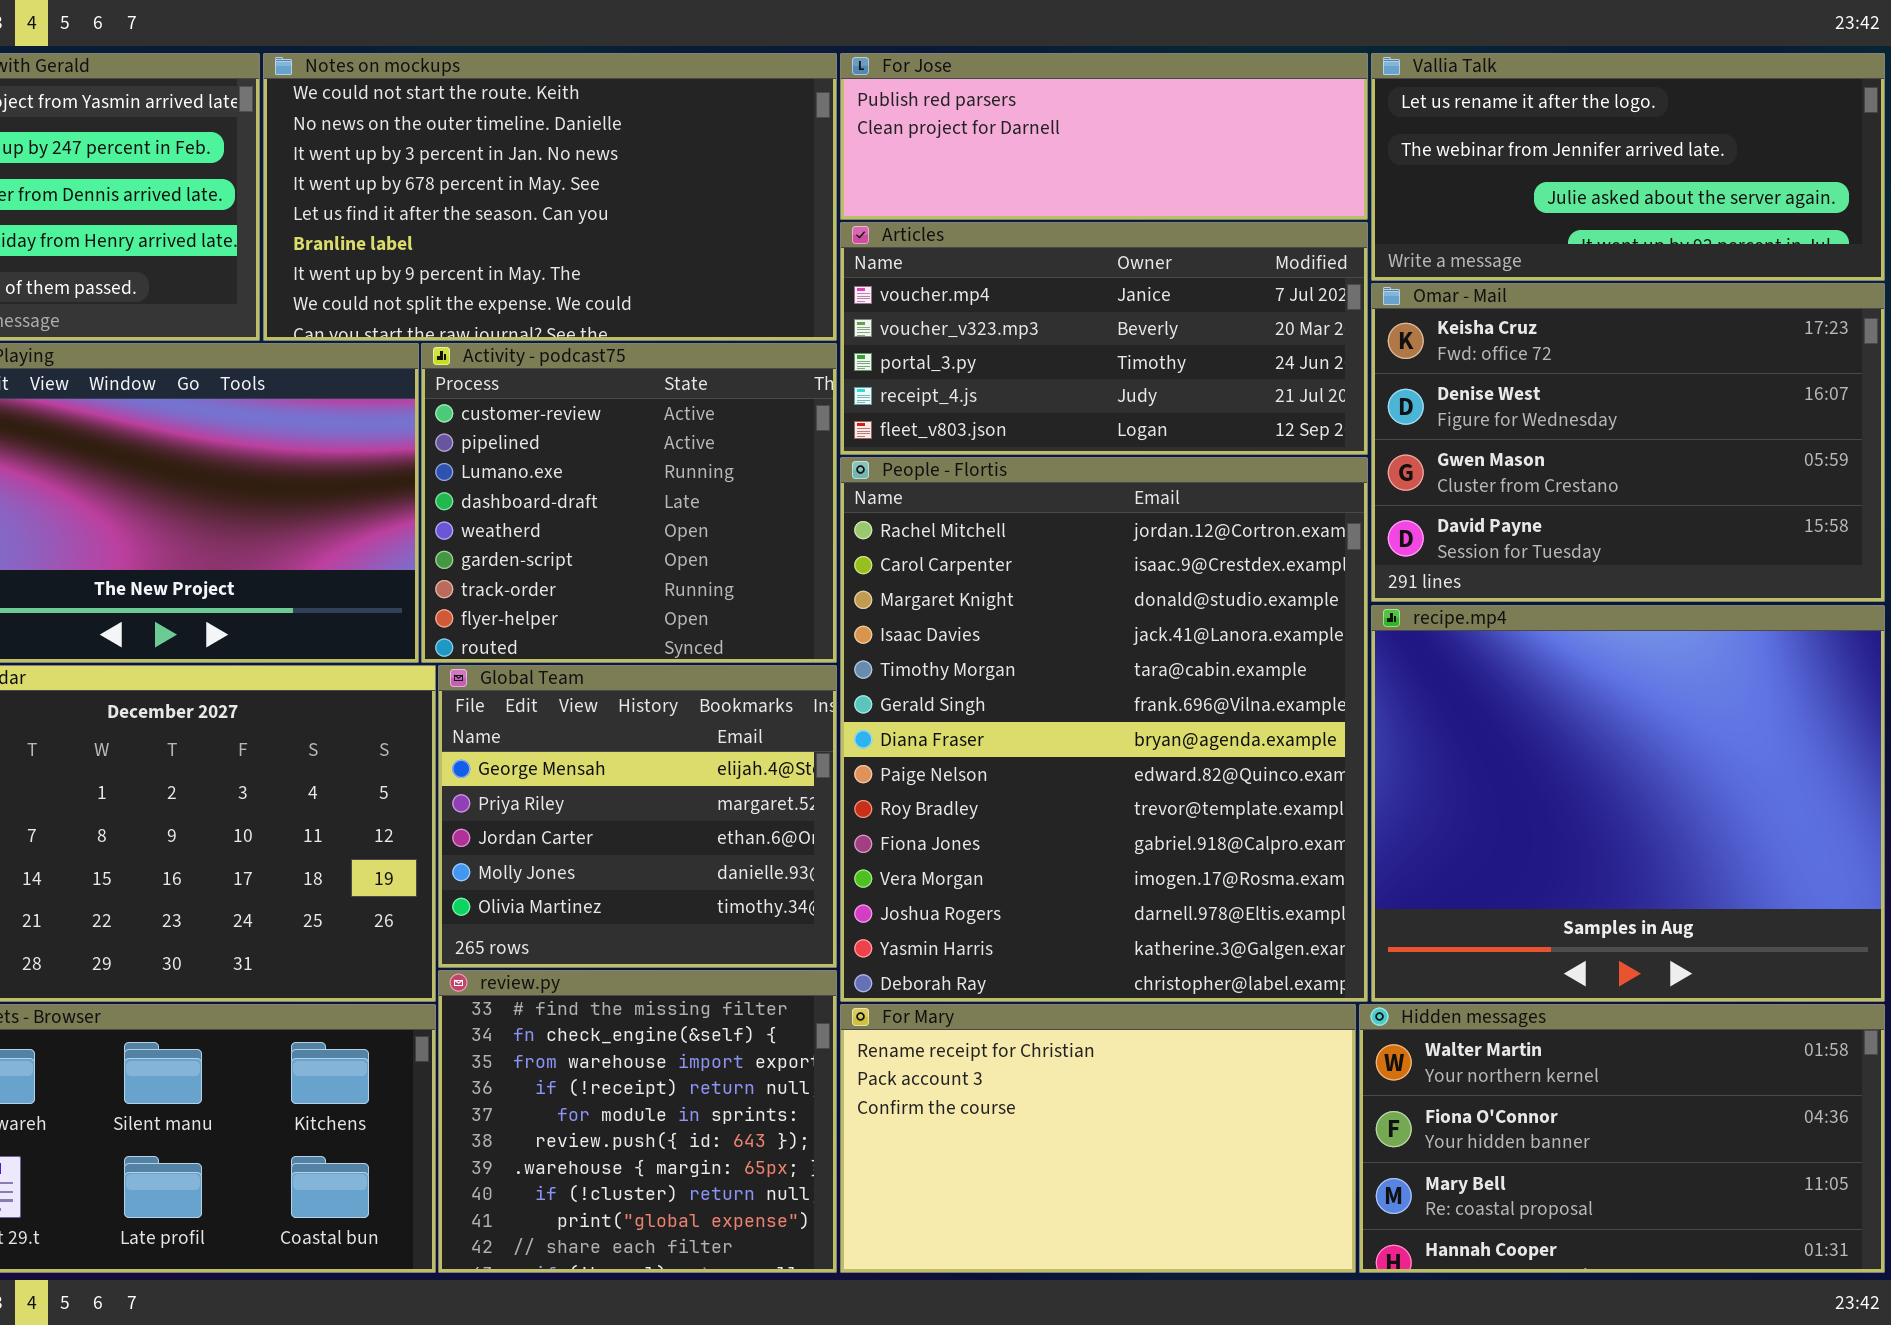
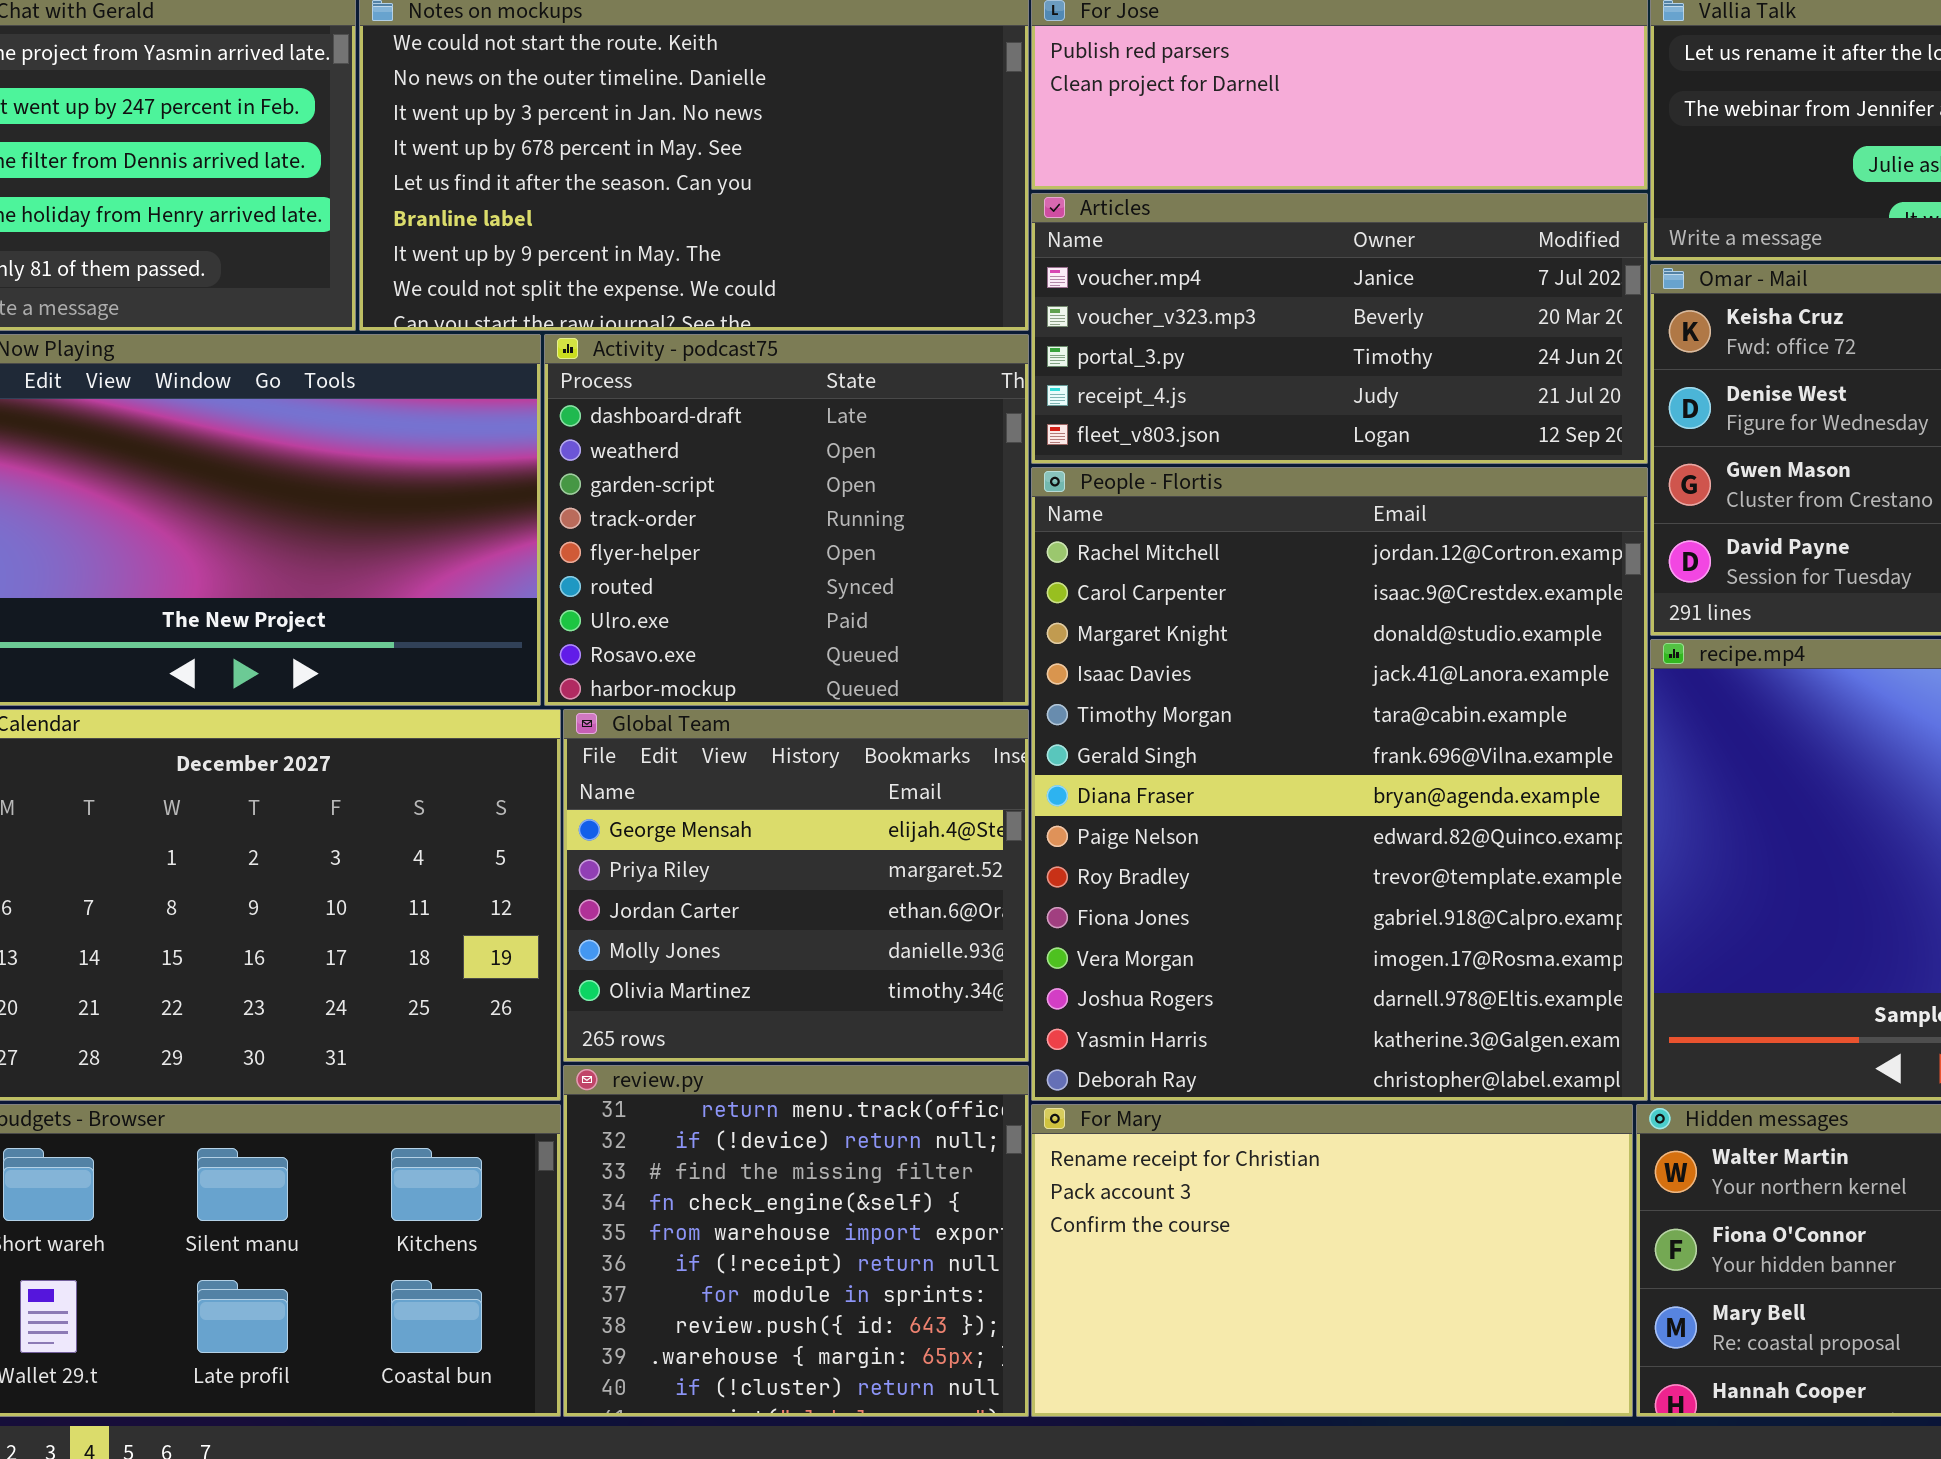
Activity - podcast75: [421,343,837,663] -> [544,334,1029,706], scrolled down 3 rows
review.py: [438,970,837,1273] -> [563,1065,1029,1417], scrolled up 2 rows

